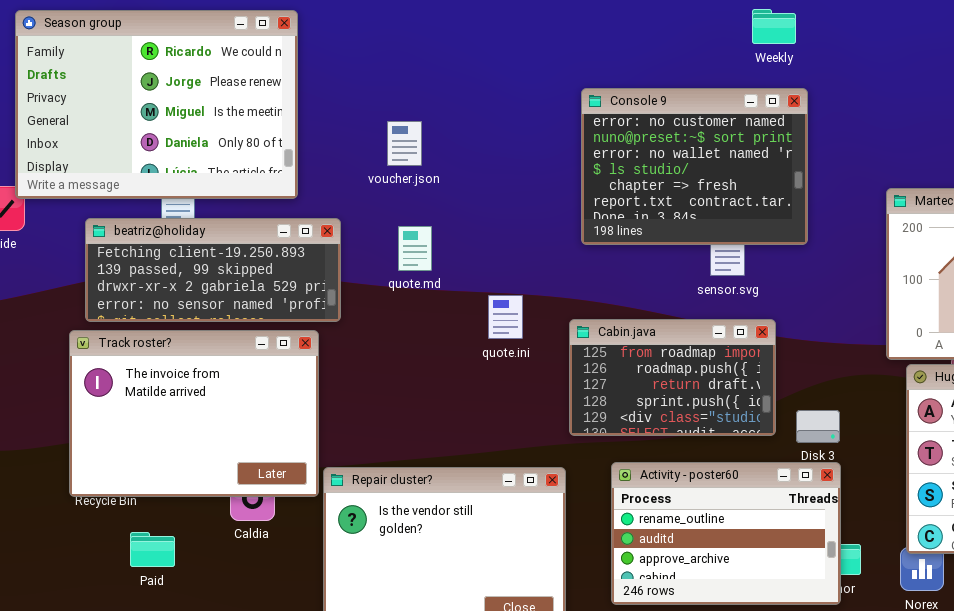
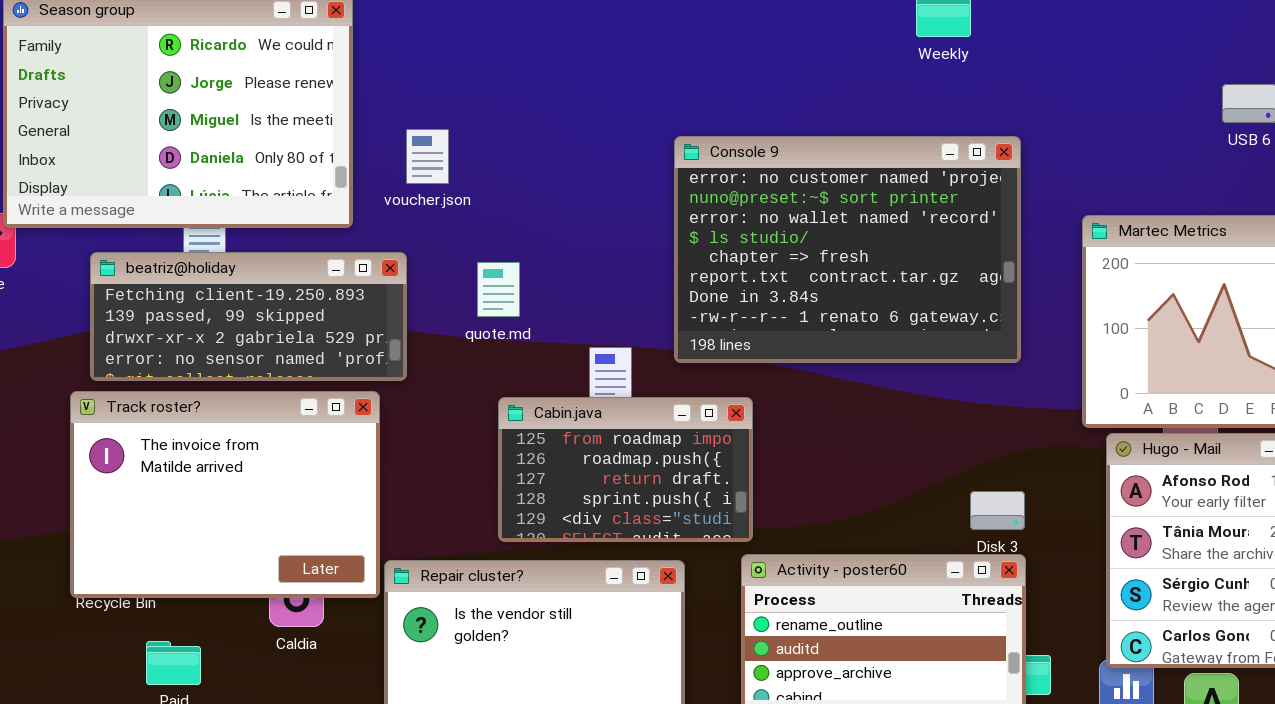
Console 9: [581,88,808,245] -> [674,136,1021,363], moved, resized
voucher.json: [387,121,422,166] -> [406,129,449,184], moved
Cabin.java: [569,319,776,436] -> [498,397,753,542], moved

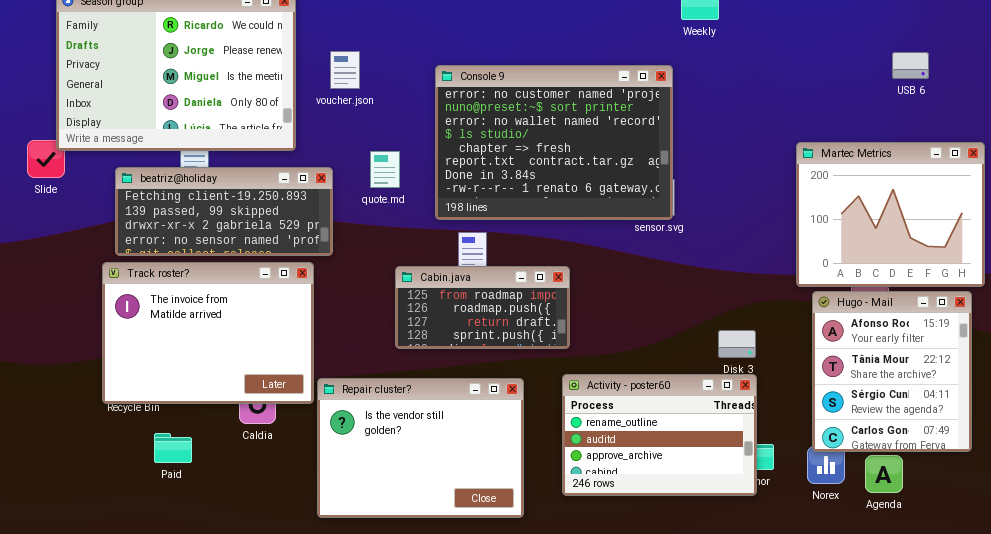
voucher.json: [406,129,449,184] -> [330,51,360,89], moved
Console 9: [674,136,1021,363] -> [435,65,673,220], moved
quote.md: [477,262,520,317] -> [370,151,400,188], moved
Cabin.java: [498,397,753,542] -> [395,266,570,349], resized

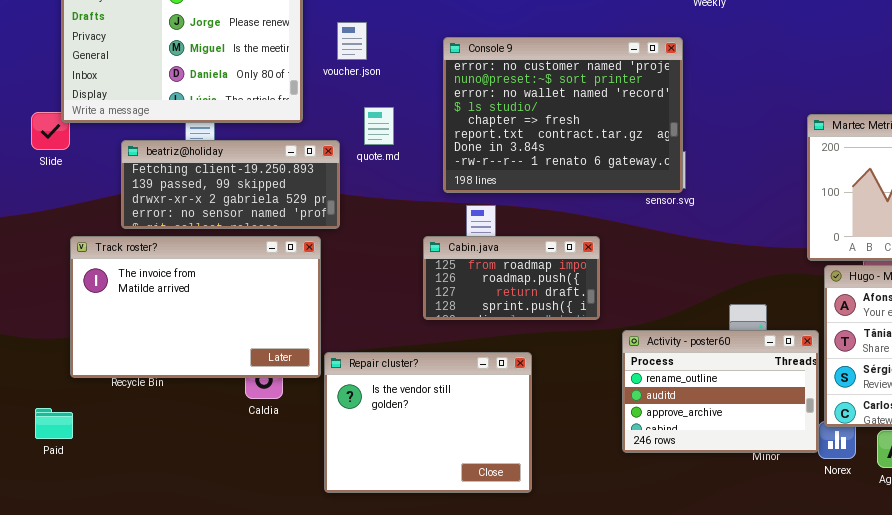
quote.md: [370,151,400,188] -> [364,107,394,145], moved
Track roster?: [102,262,314,404] -> [70,236,321,378], resized
Cabin.java: [395,266,570,349] -> [423,236,600,320], moved
Activity - poster60: [562,374,757,496] -> [622,330,819,453], moved
Paid: [154,433,192,463] -> [35,408,73,439], moved

